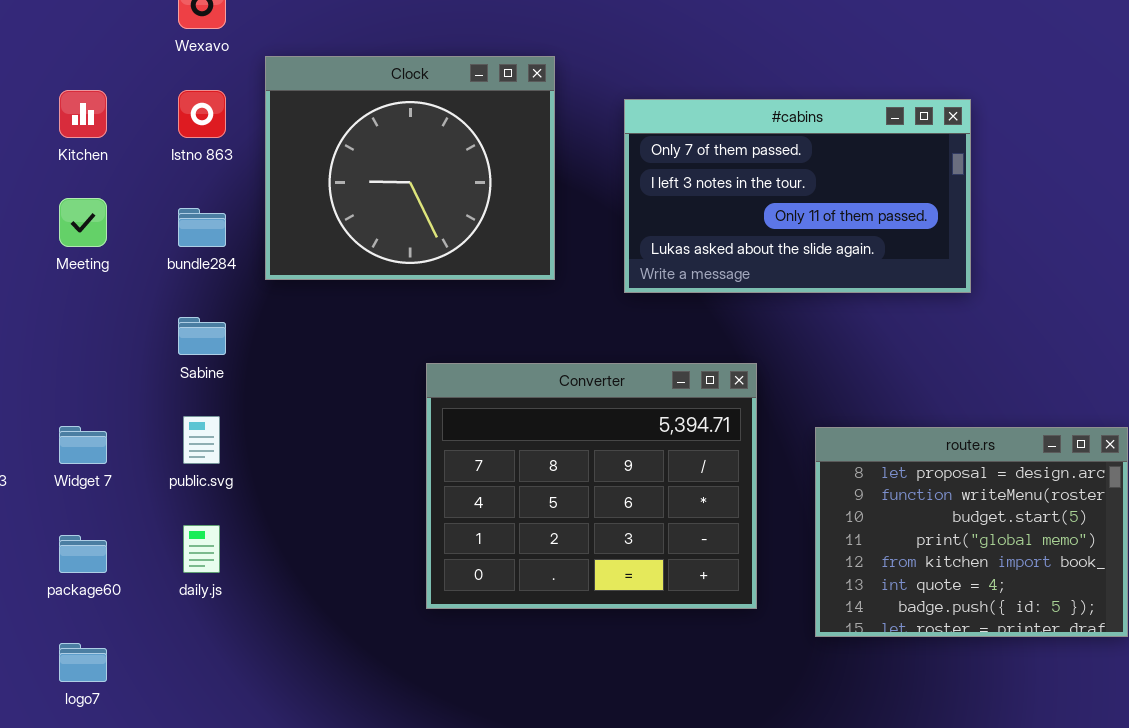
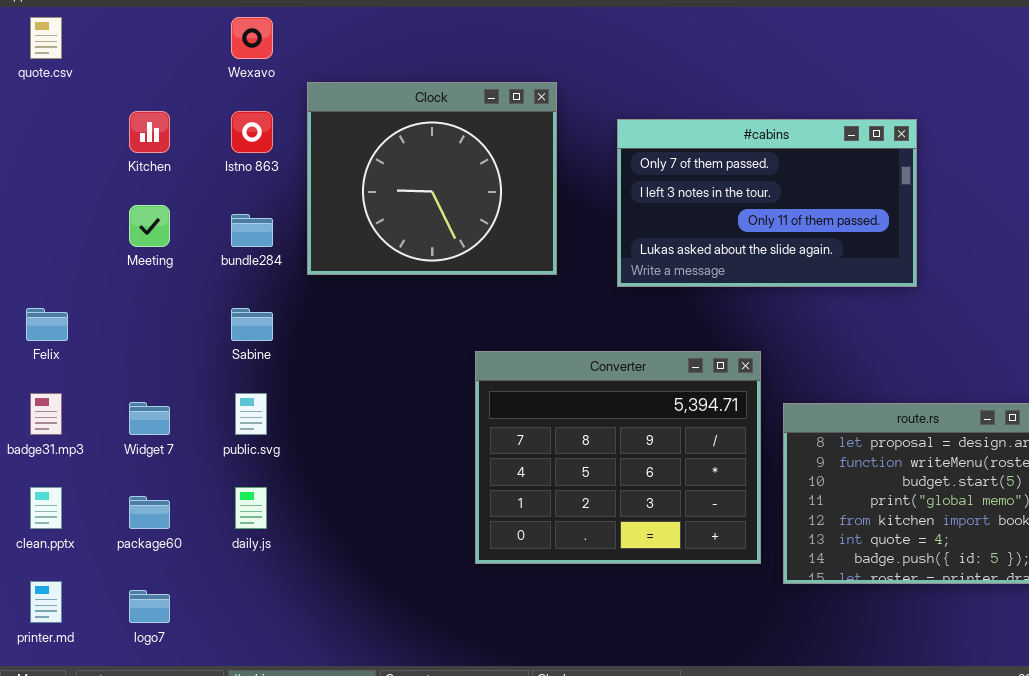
Converter: [426,363,757,609] -> [475,351,761,564], moved

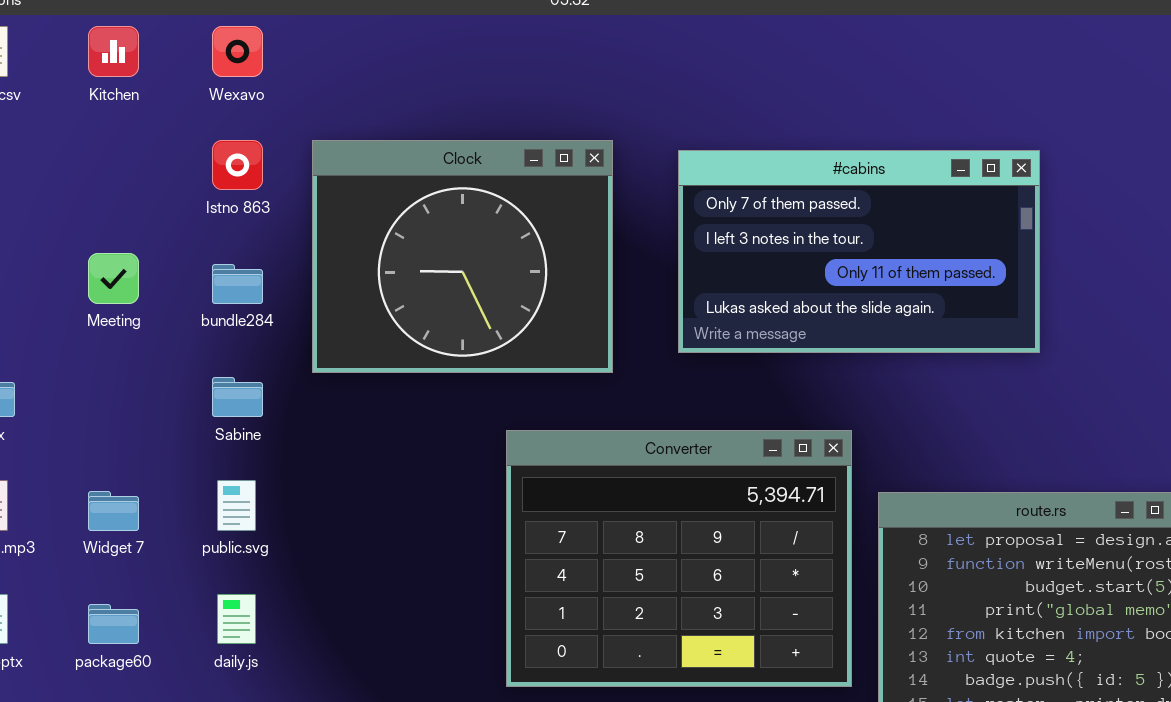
Clock: [307,82,557,275] -> [312,140,613,373], moved
Kitchen: [129,111,170,153] -> [88,26,139,77], moved

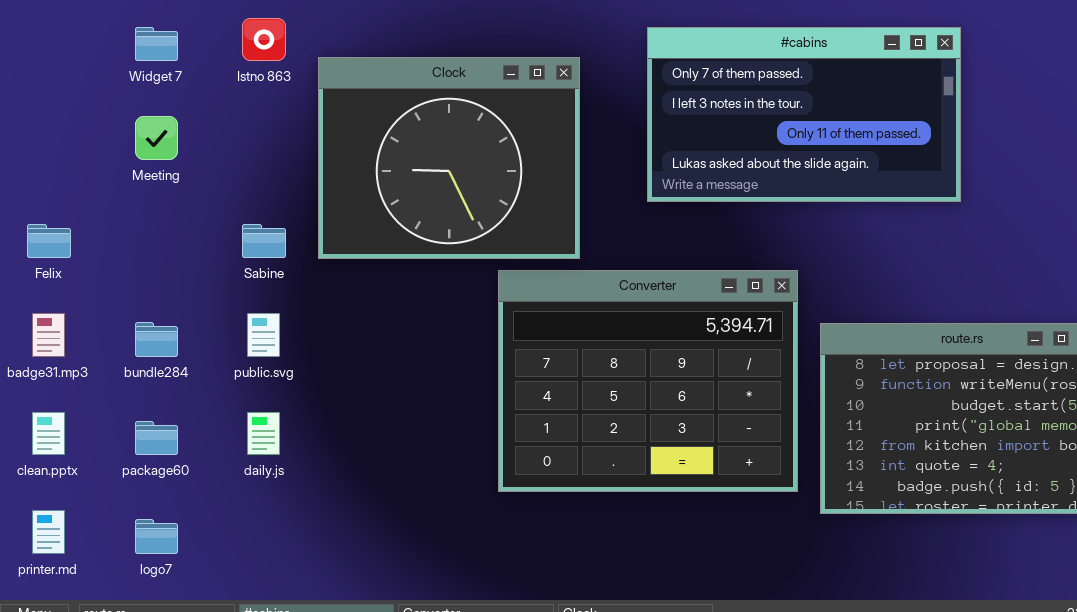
Clock: [312,140,613,373] -> [318,57,580,259], moved
bundle284: [212,264,263,304] -> [135,322,178,357], moved
Widget 7: [88,491,139,531] -> [135,27,178,61], moved

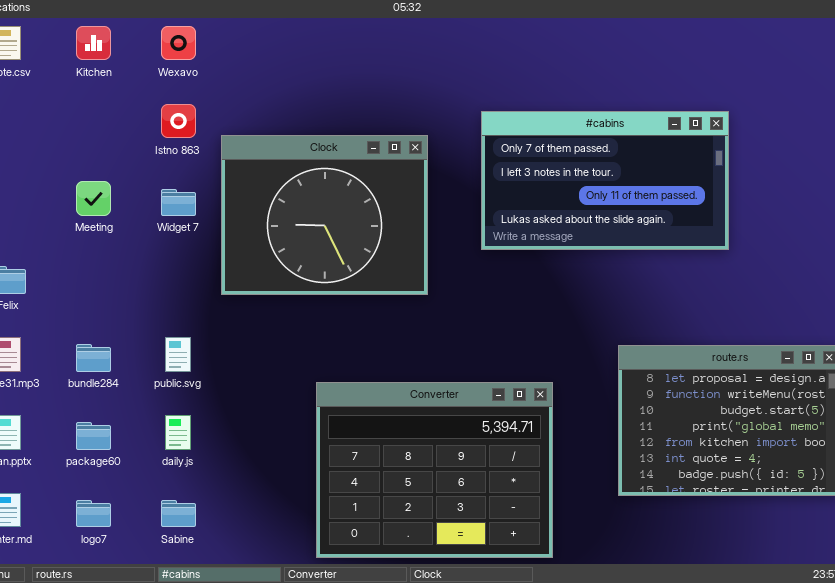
Widget 7: [135,27,178,61] -> [161,189,196,216], moved
Sabine: [242,224,286,258] -> [161,500,196,527], moved
Converter: [498,270,798,492] -> [316,382,553,558], moved

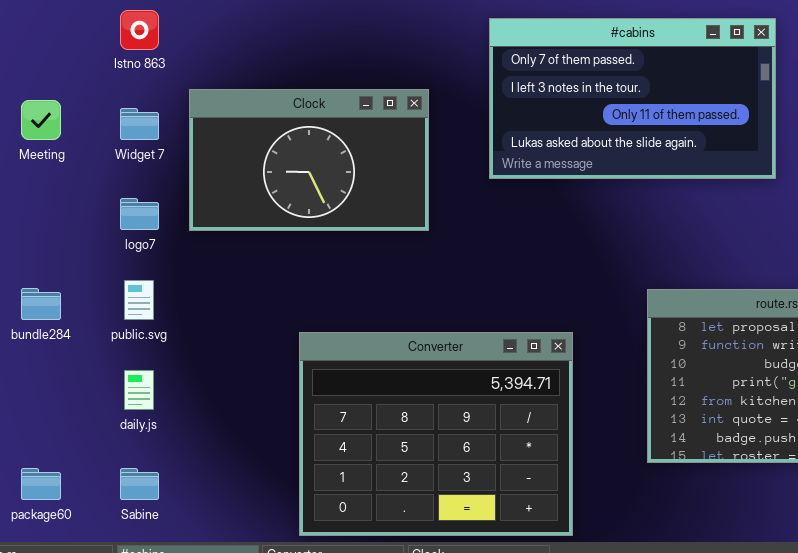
Clock: [221,135,428,295] -> [189,89,429,231], resized
package60: [76,422,111,450] -> [21,468,61,500], moved
logo7: [76,500,111,527] -> [120,198,159,230], moved

